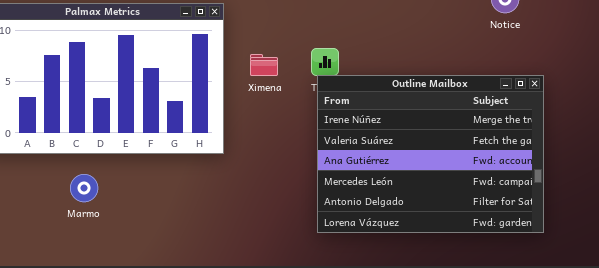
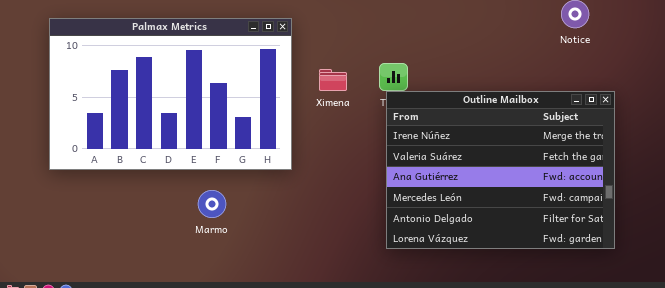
Marmo: [70,174,98,202] -> [198,190,226,218], moved

